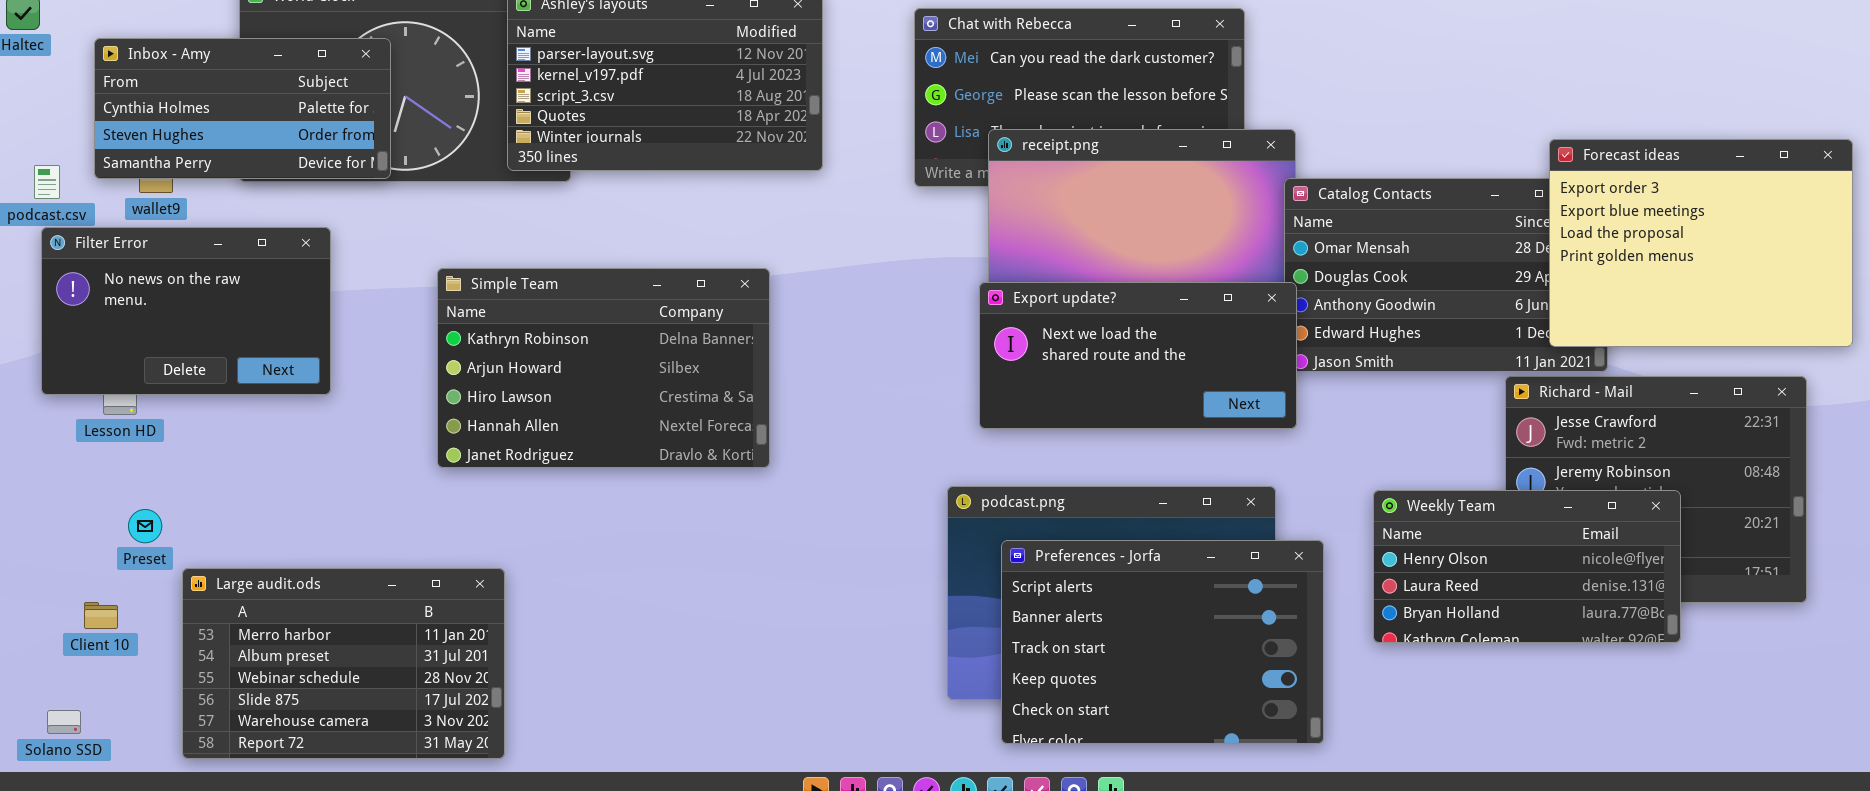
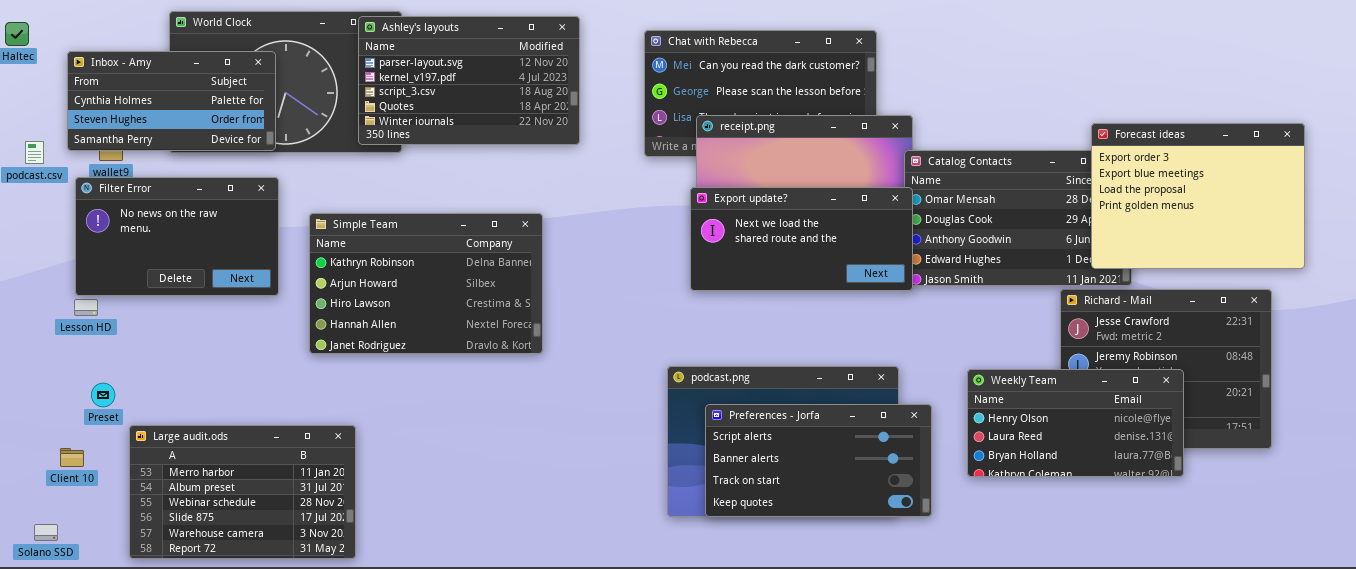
Filter Error: [41,227,331,395] -> [75,177,279,296], moved
Export update?: [979,282,1297,429] -> [690,187,913,291], moved
Preferences - Jorfa: [1001,540,1324,744] -> [705,404,932,517], resized

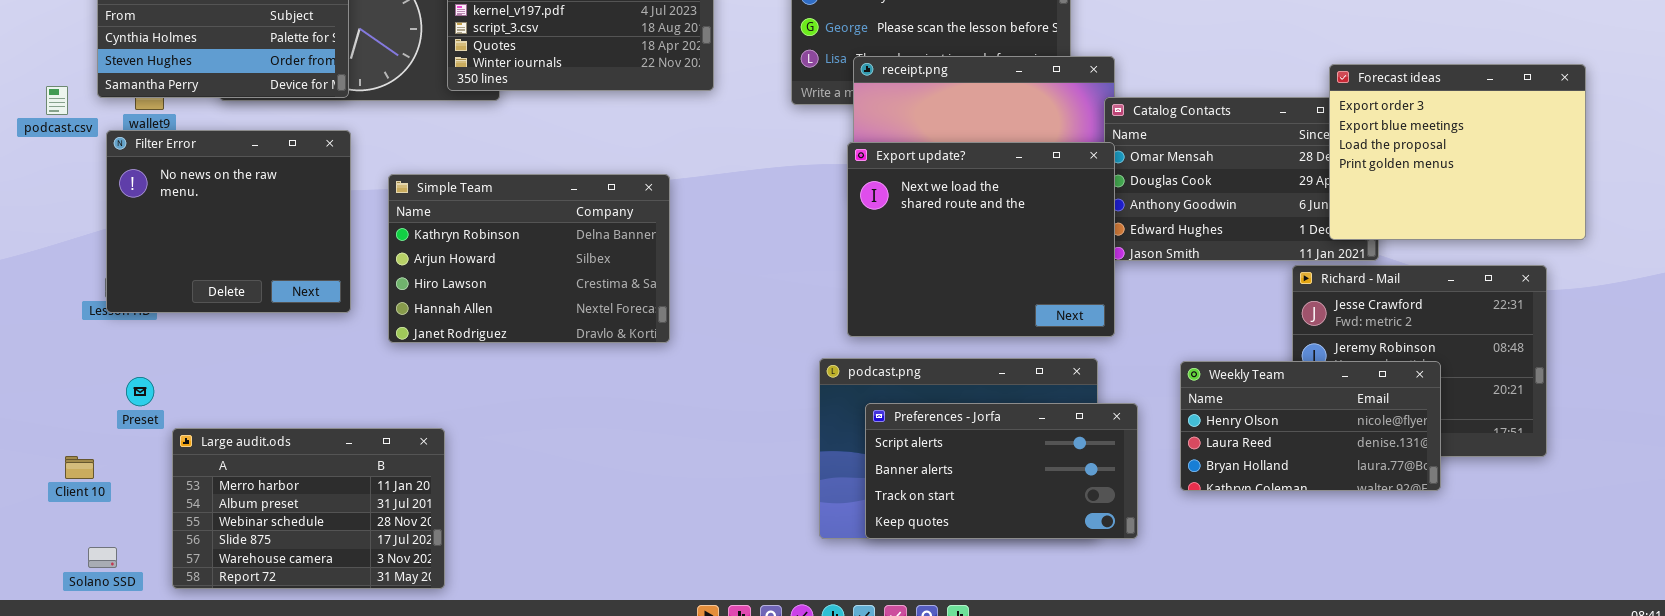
Filter Error: [75,177,279,296] -> [106,130,351,313], resized
Export update?: [690,187,913,291] -> [847,142,1115,337], resized
Client 10: [60,448,84,467] -> [65,456,94,479], moved
Solano SSD: [34,524,58,541] -> [88,547,117,568], moved

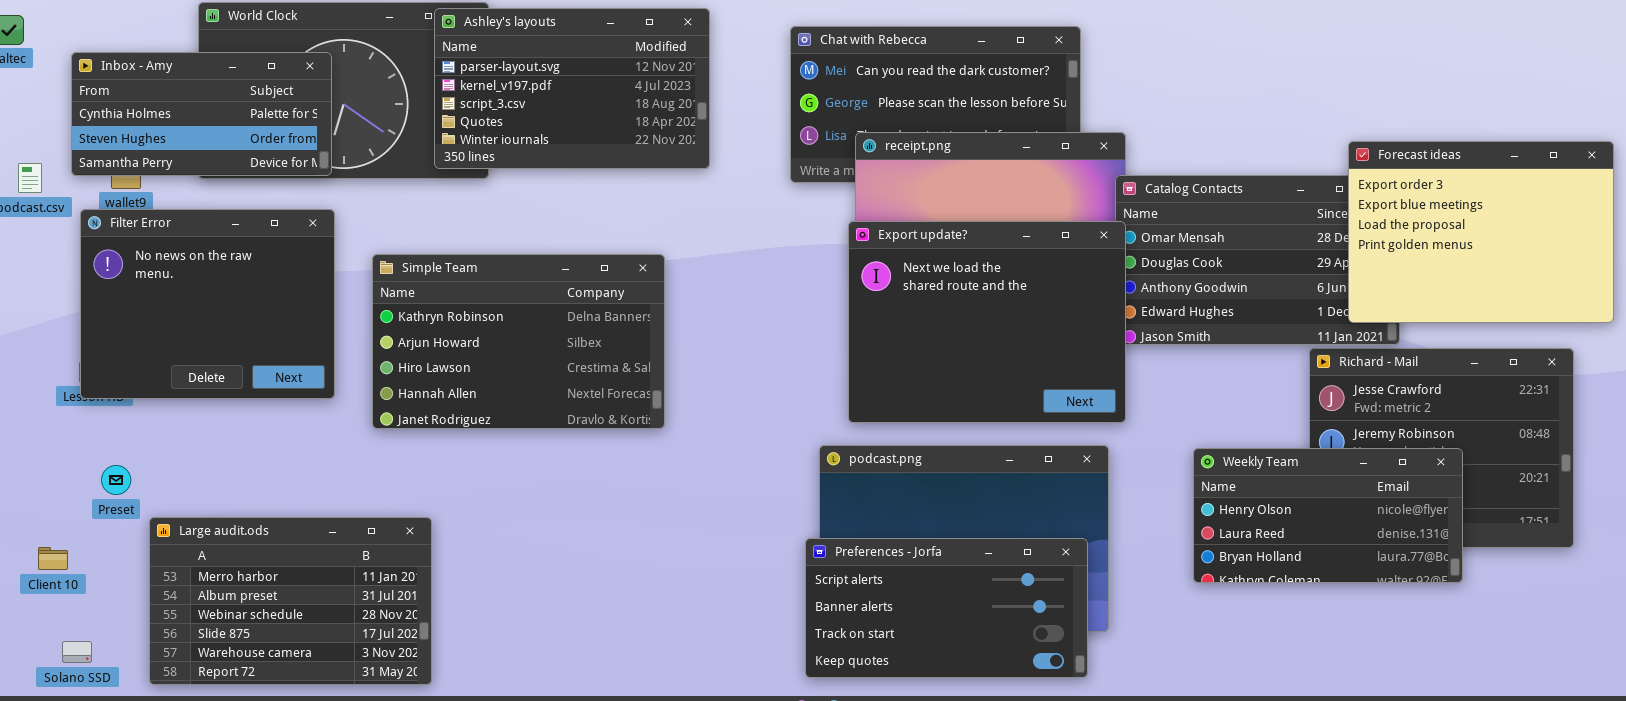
Preferences - Jorfa: [865,403,1138,539] -> [805,538,1088,678], moved

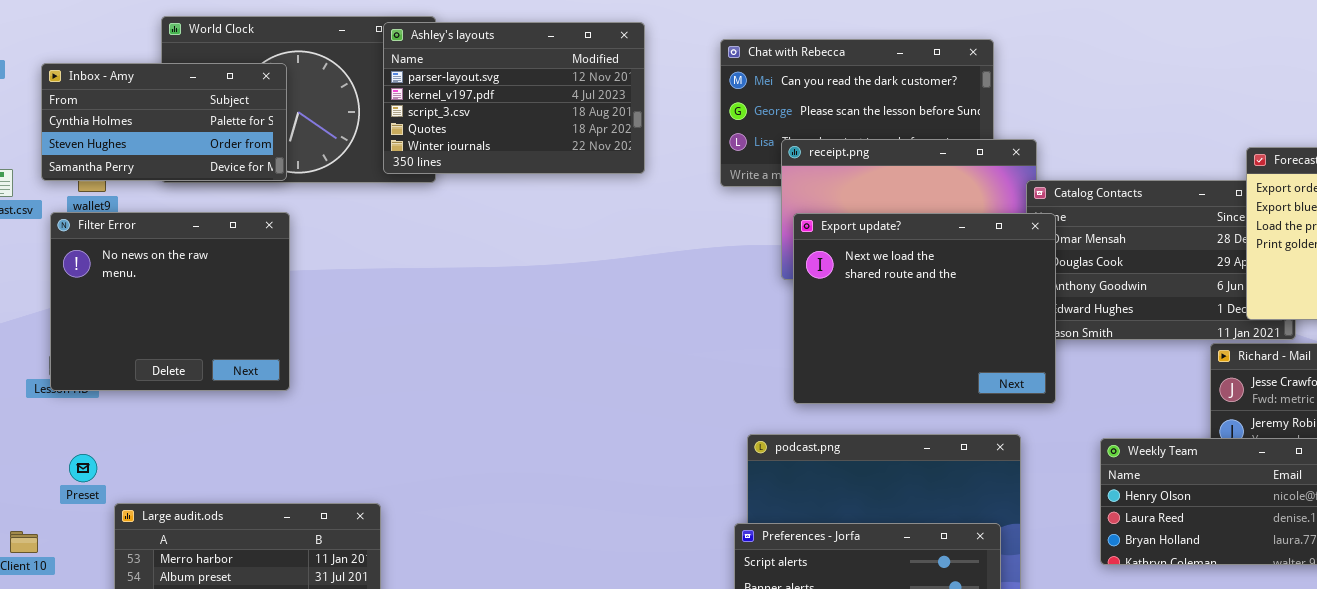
Export update?: [848,221,1126,423] -> [793,213,1056,404], moved
Simple Team: [372,254,665,429] -> none, closed

